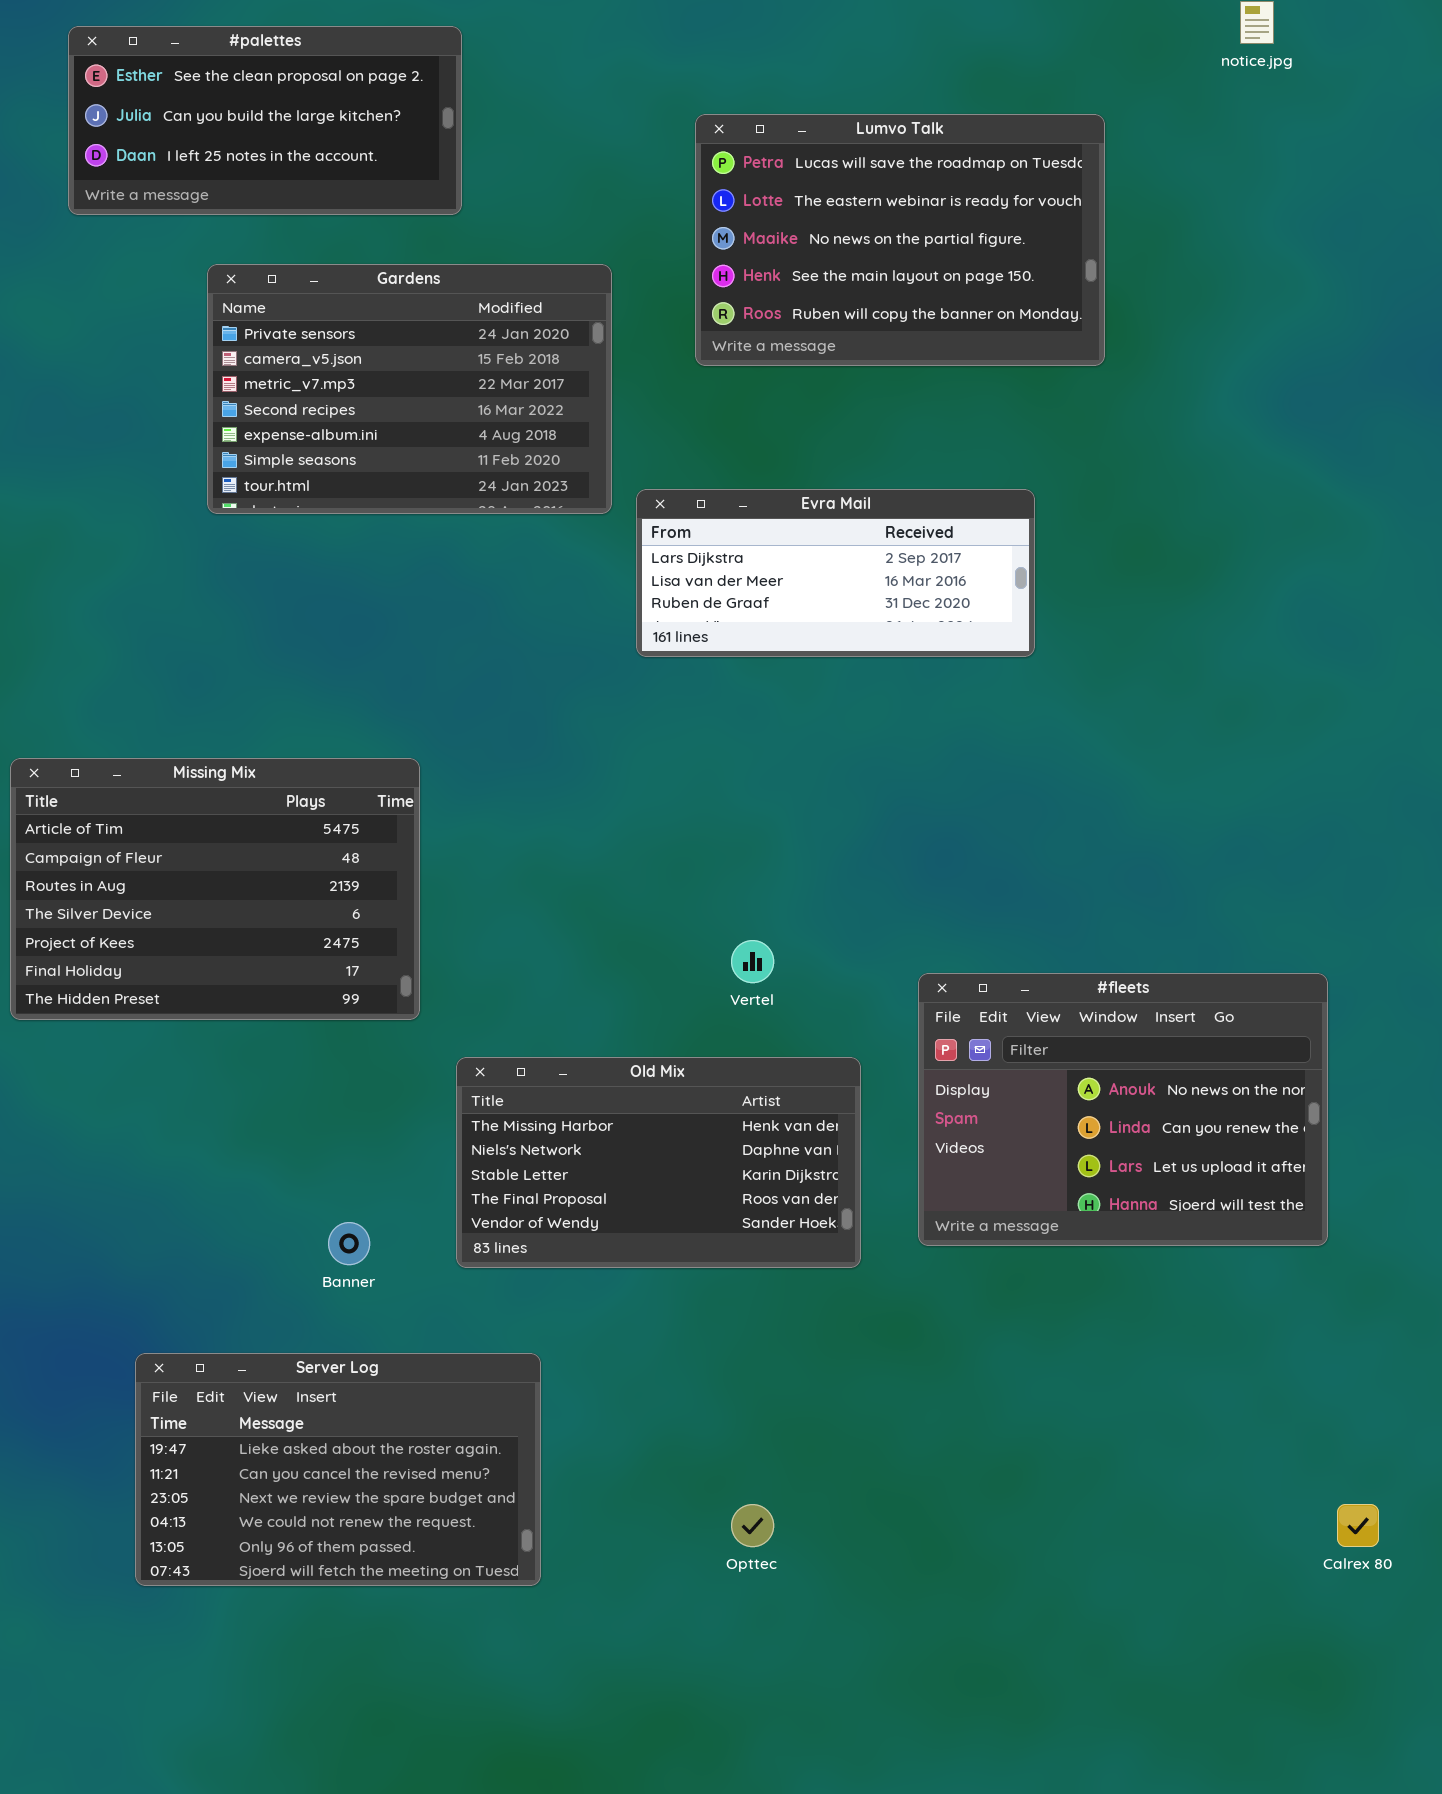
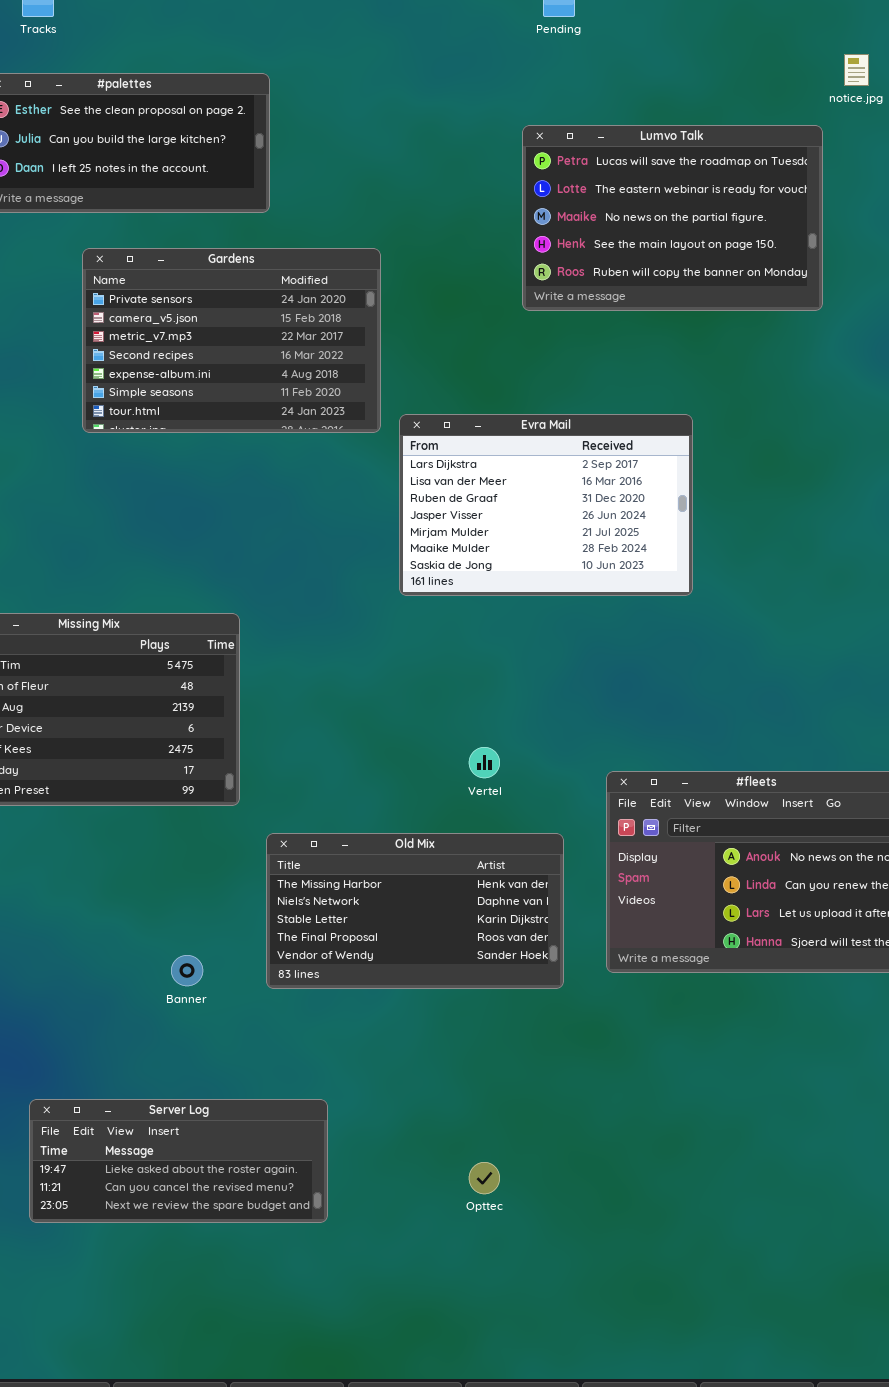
Lumvo Talk: [695,114,1105,366] -> [522,125,823,311], moved
Evra Mail: [636,489,1035,657] -> [399,414,693,596], resized
Server Log: [135,1353,541,1586] -> [29,1099,328,1223], resized

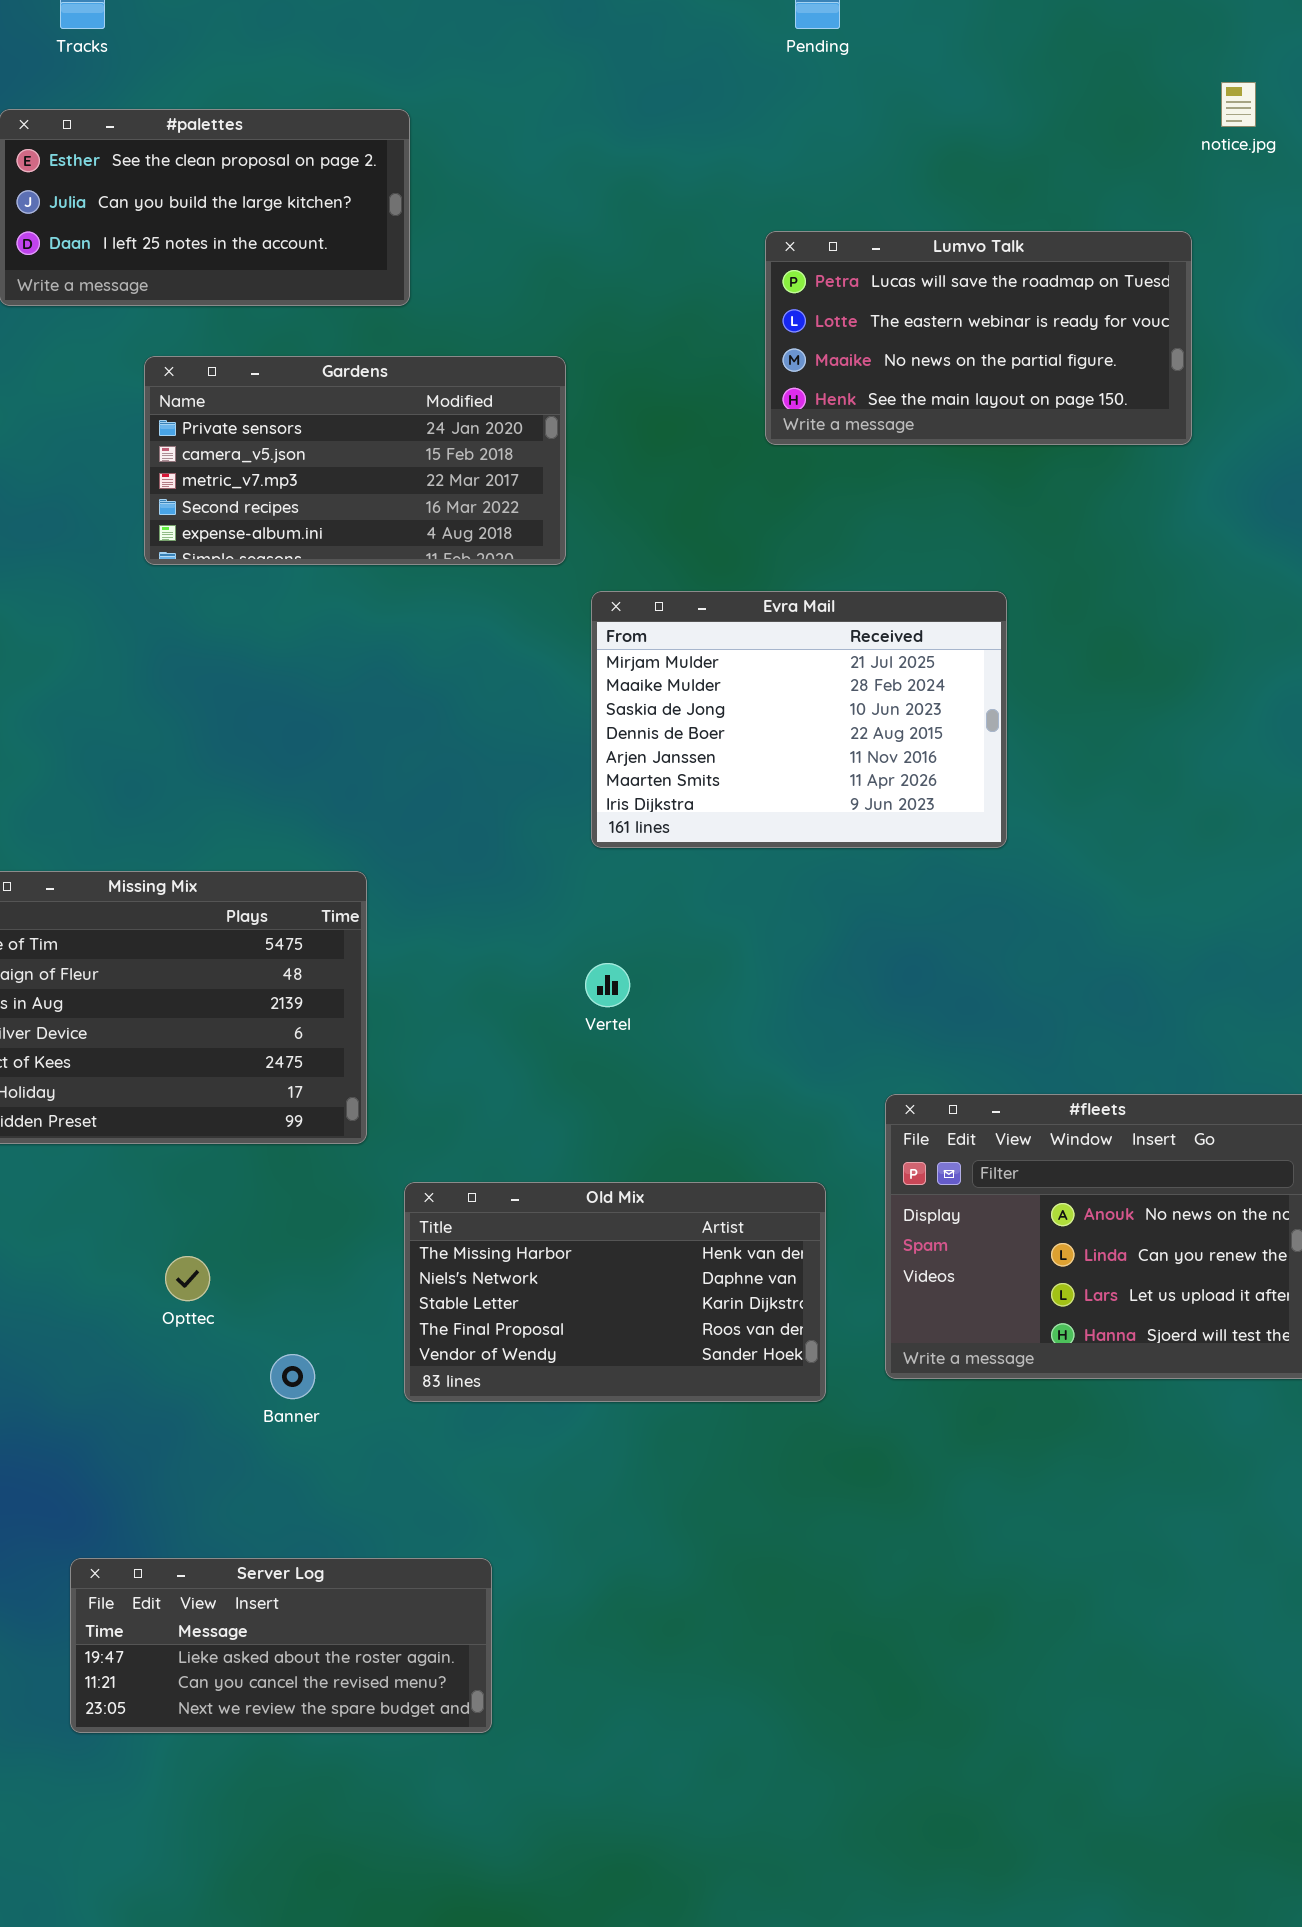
Lumvo Talk: [522,125,823,311] -> [765,231,1192,445], resized
Gardens: [82,248,381,433] -> [144,356,566,565], resized
Evra Mail: [399,414,693,596] -> [591,591,1007,848], scrolled down 4 rows
Vertel: [469,747,500,778] -> [585,963,630,1007], moved
Opttec: [469,1162,500,1194] -> [165,1256,210,1301], moved

